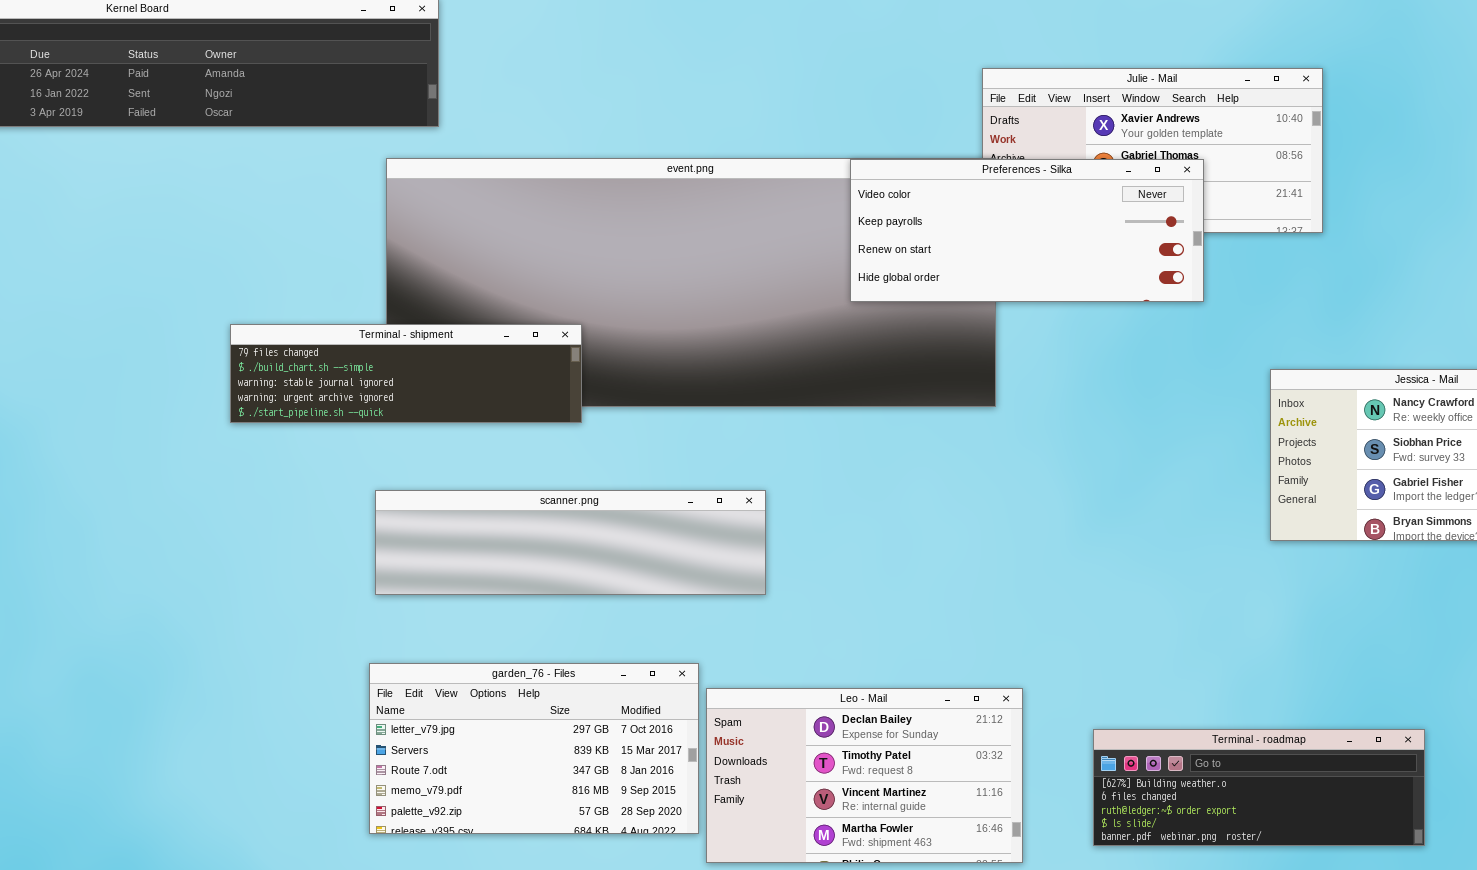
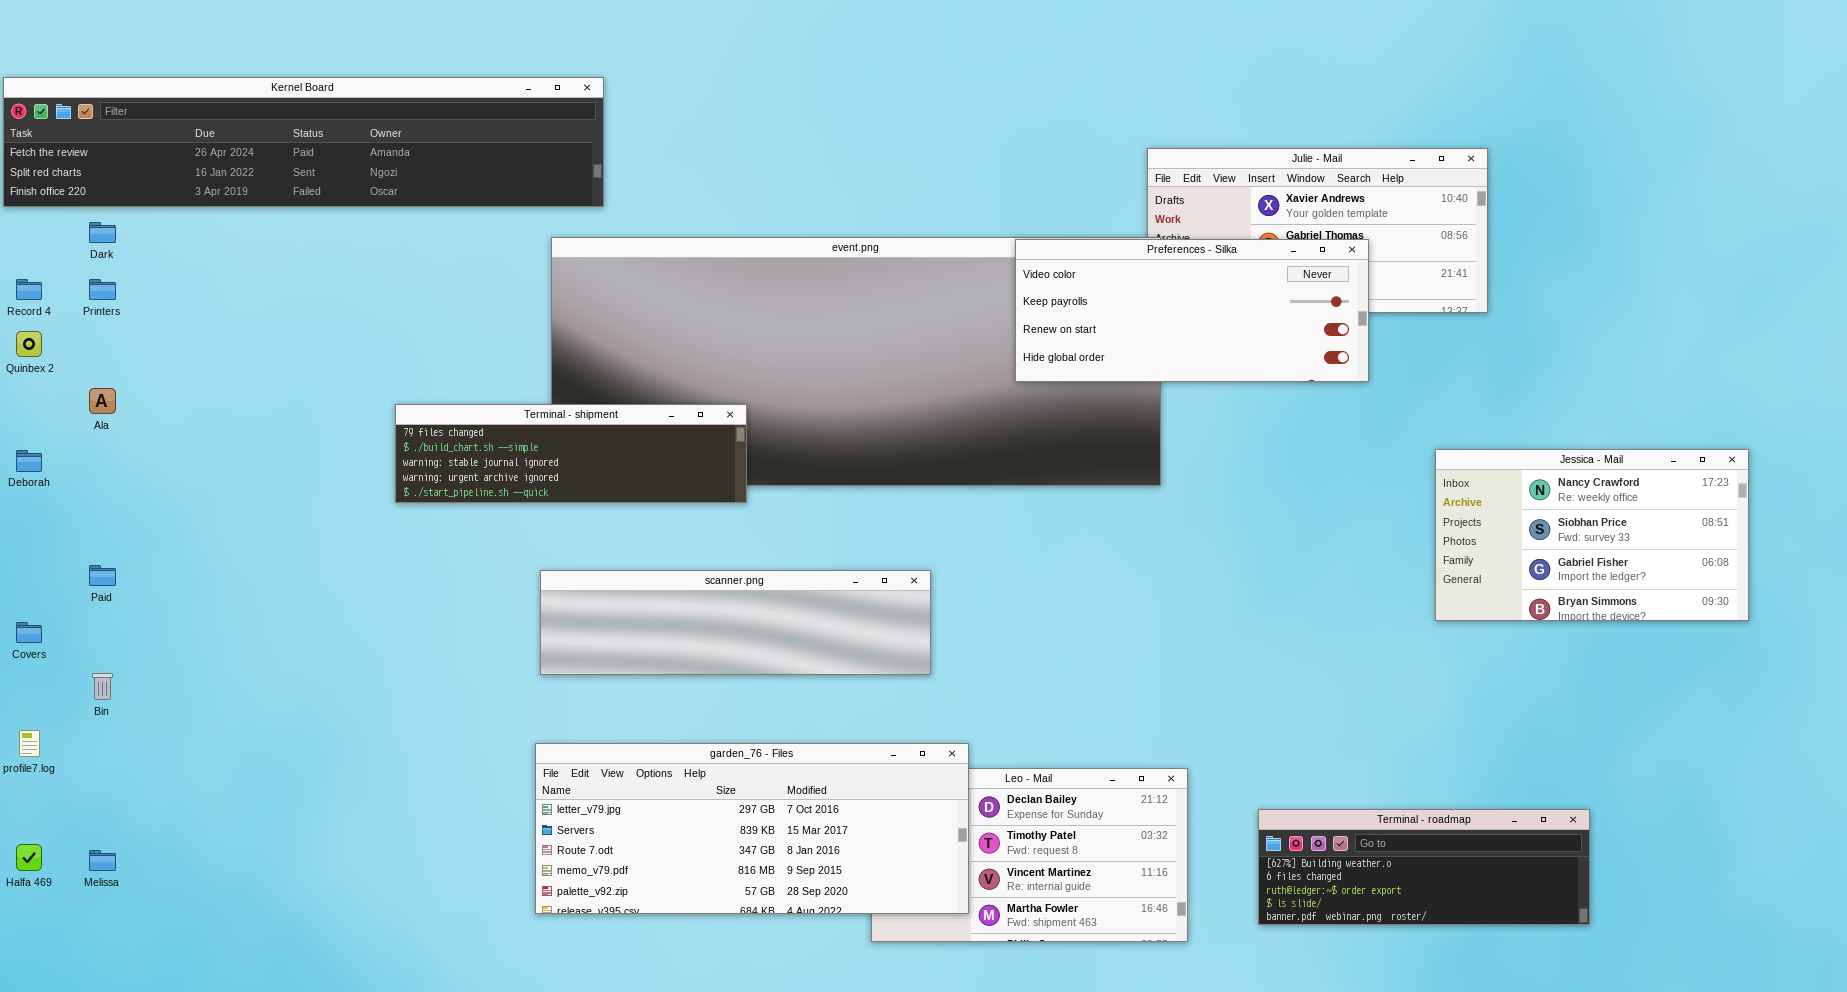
garden_76 - Files: [369,663,699,834] -> [535,743,969,914], resized

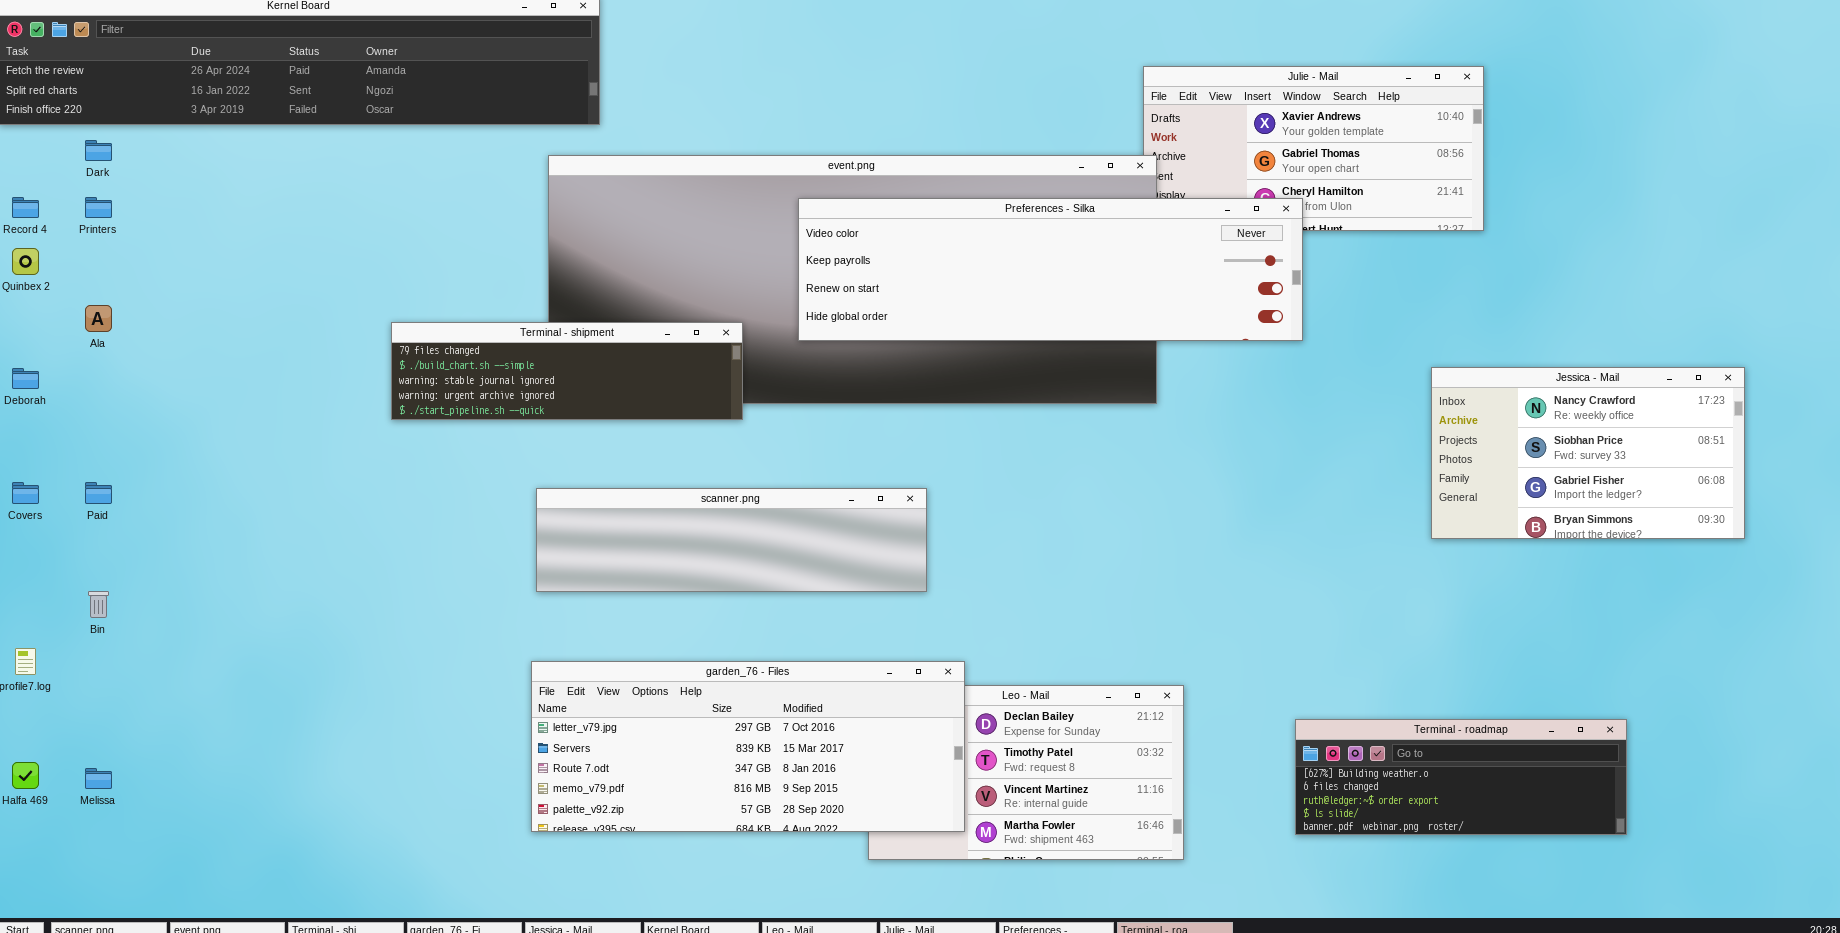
Preferences - Silka: [1015,239,1369,382] -> [798,198,1303,341], moved, resized
Covers: [16,622,42,643] -> [12,482,39,504], moved
Terminal - roadmap: [1258,809,1590,925] -> [1295,719,1627,835], moved

